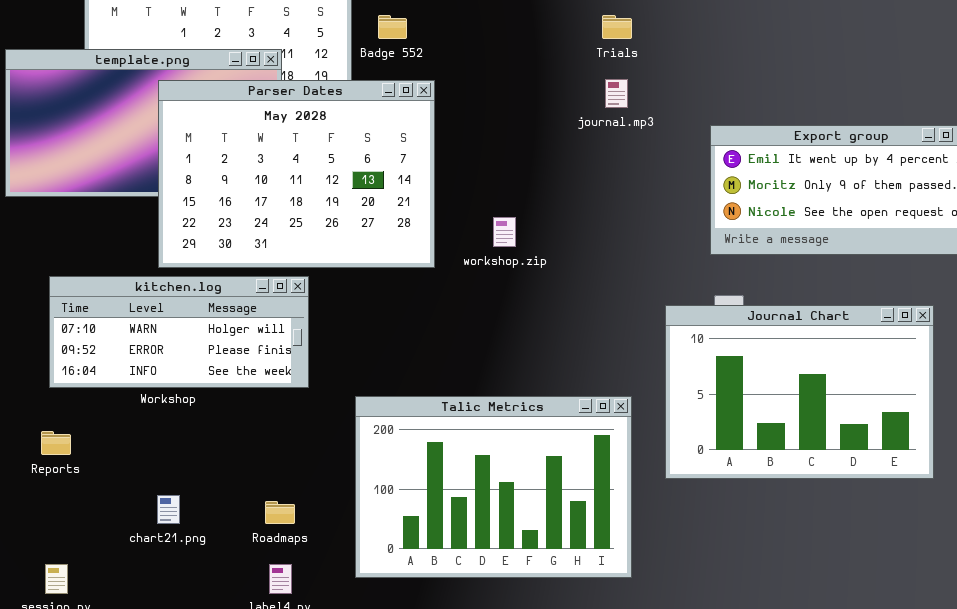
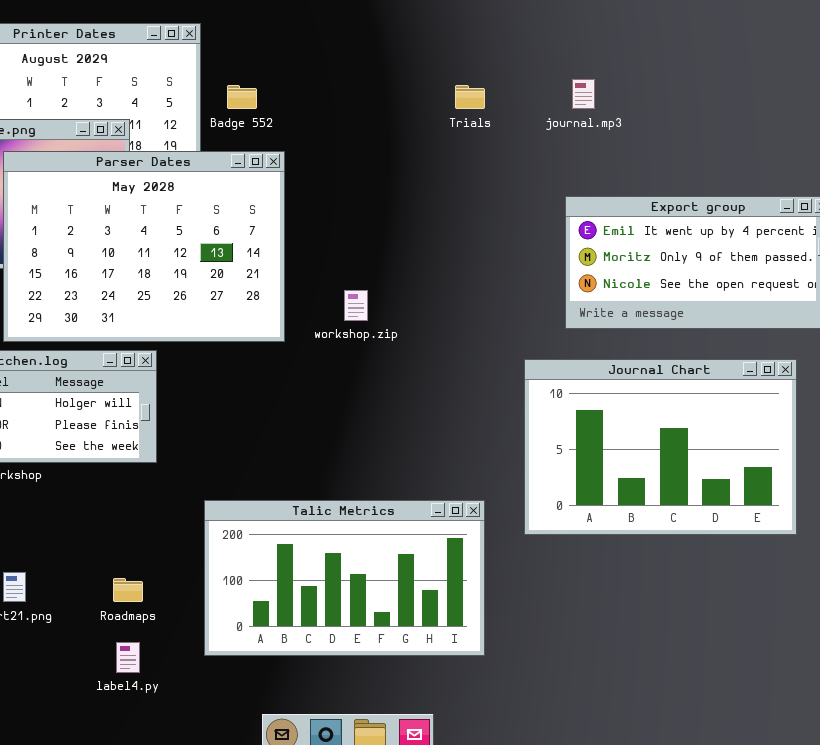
journal.mp3: [605,79,628,108] -> [572,79,595,109], moved
Journal Chart: [665,305,934,479] -> [524,359,797,535], moved
Talic Metrics: [355,396,632,578] -> [204,500,485,656], resized

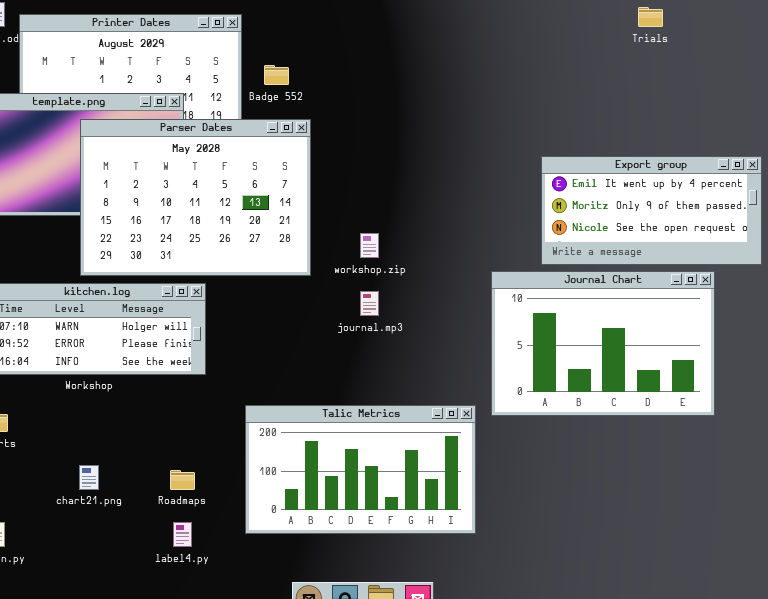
journal.mp3: [572,79,595,109] -> [360,291,379,316], moved
Trials: [455,85,485,109] -> [638,7,663,27], moved
Journal Chart: [524,359,797,535] -> [491,271,715,416], moved

